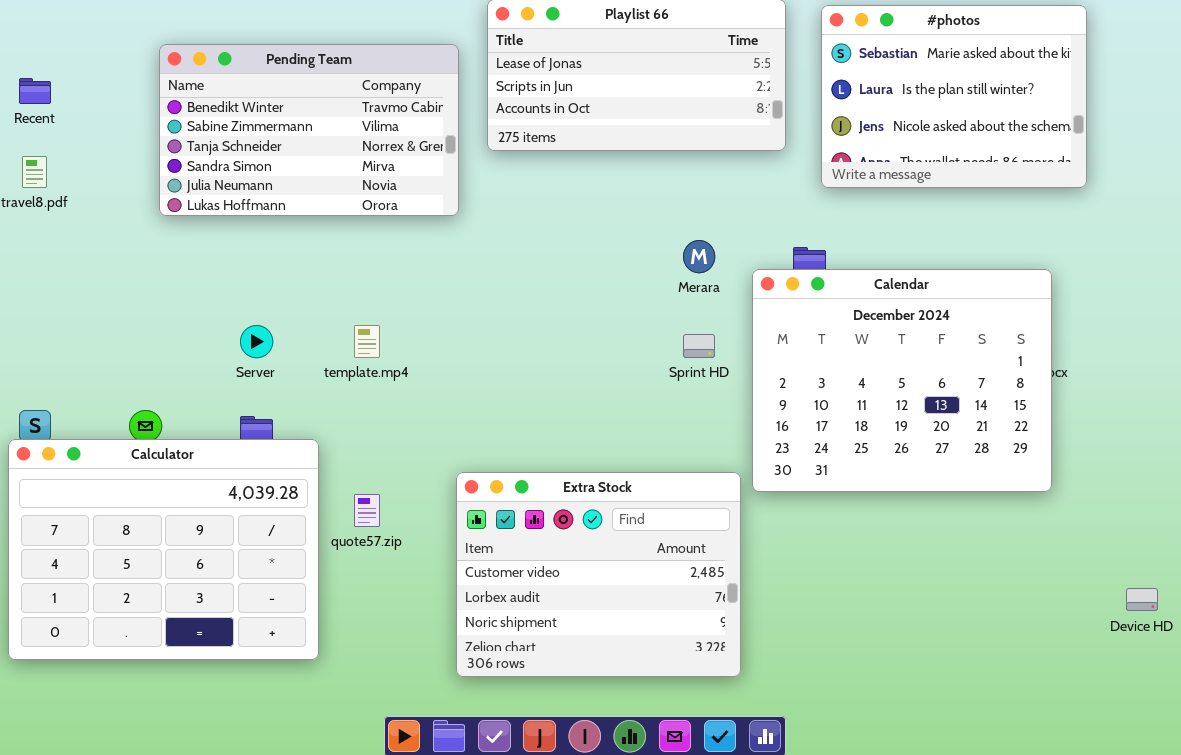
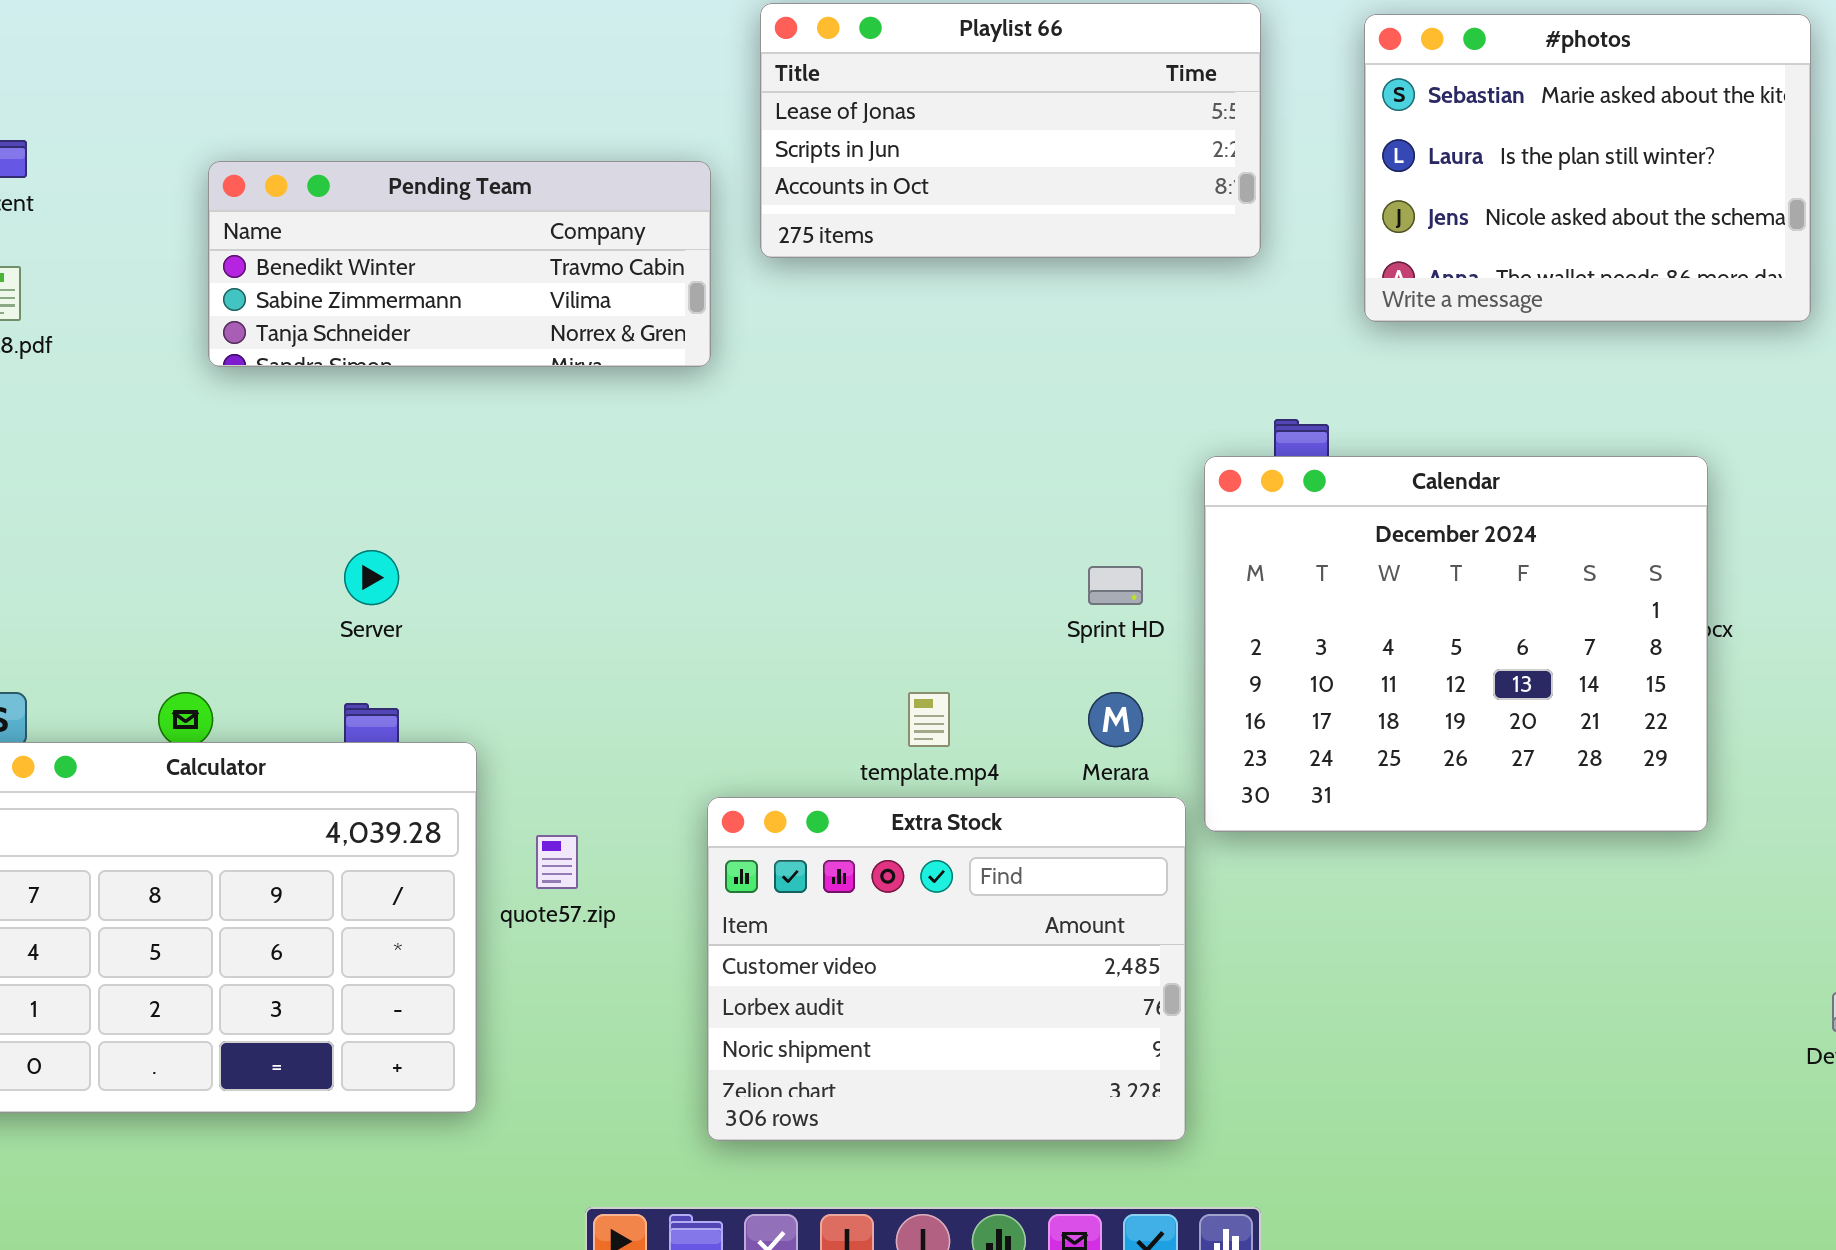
#photos: [821,5,1087,188] -> [1364,14,1811,322], moved
Pending Team: [159,44,459,216] -> [208,161,711,367], resized
Merara: [683,240,715,273] -> [1088,692,1143,747], moved
template.mp4: [354,325,380,358] -> [908,692,950,747], moved

